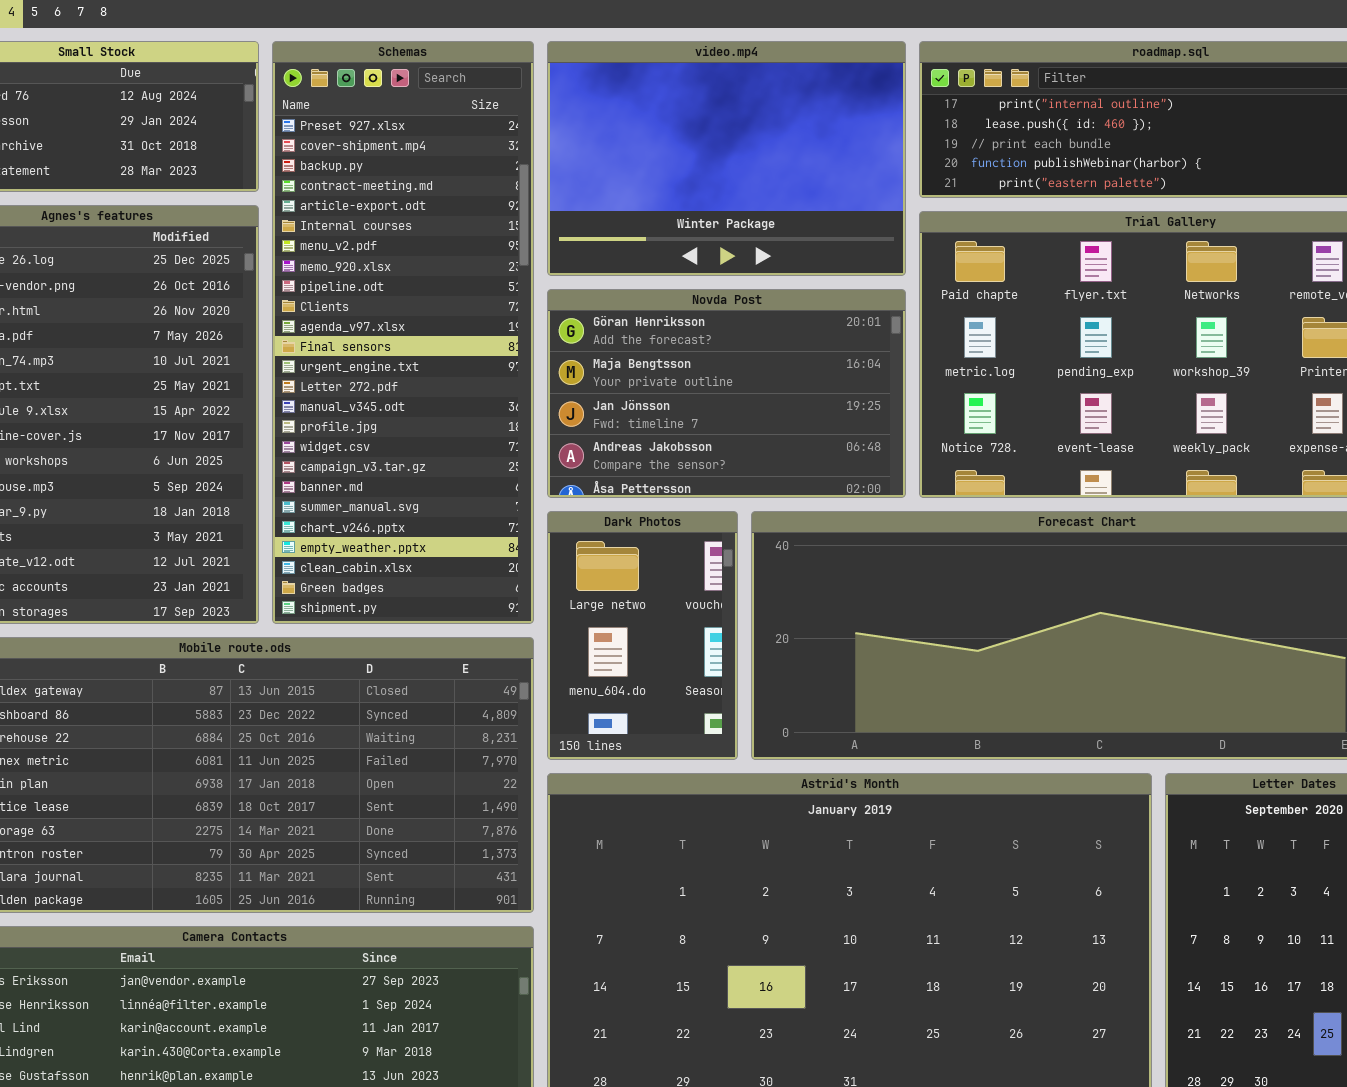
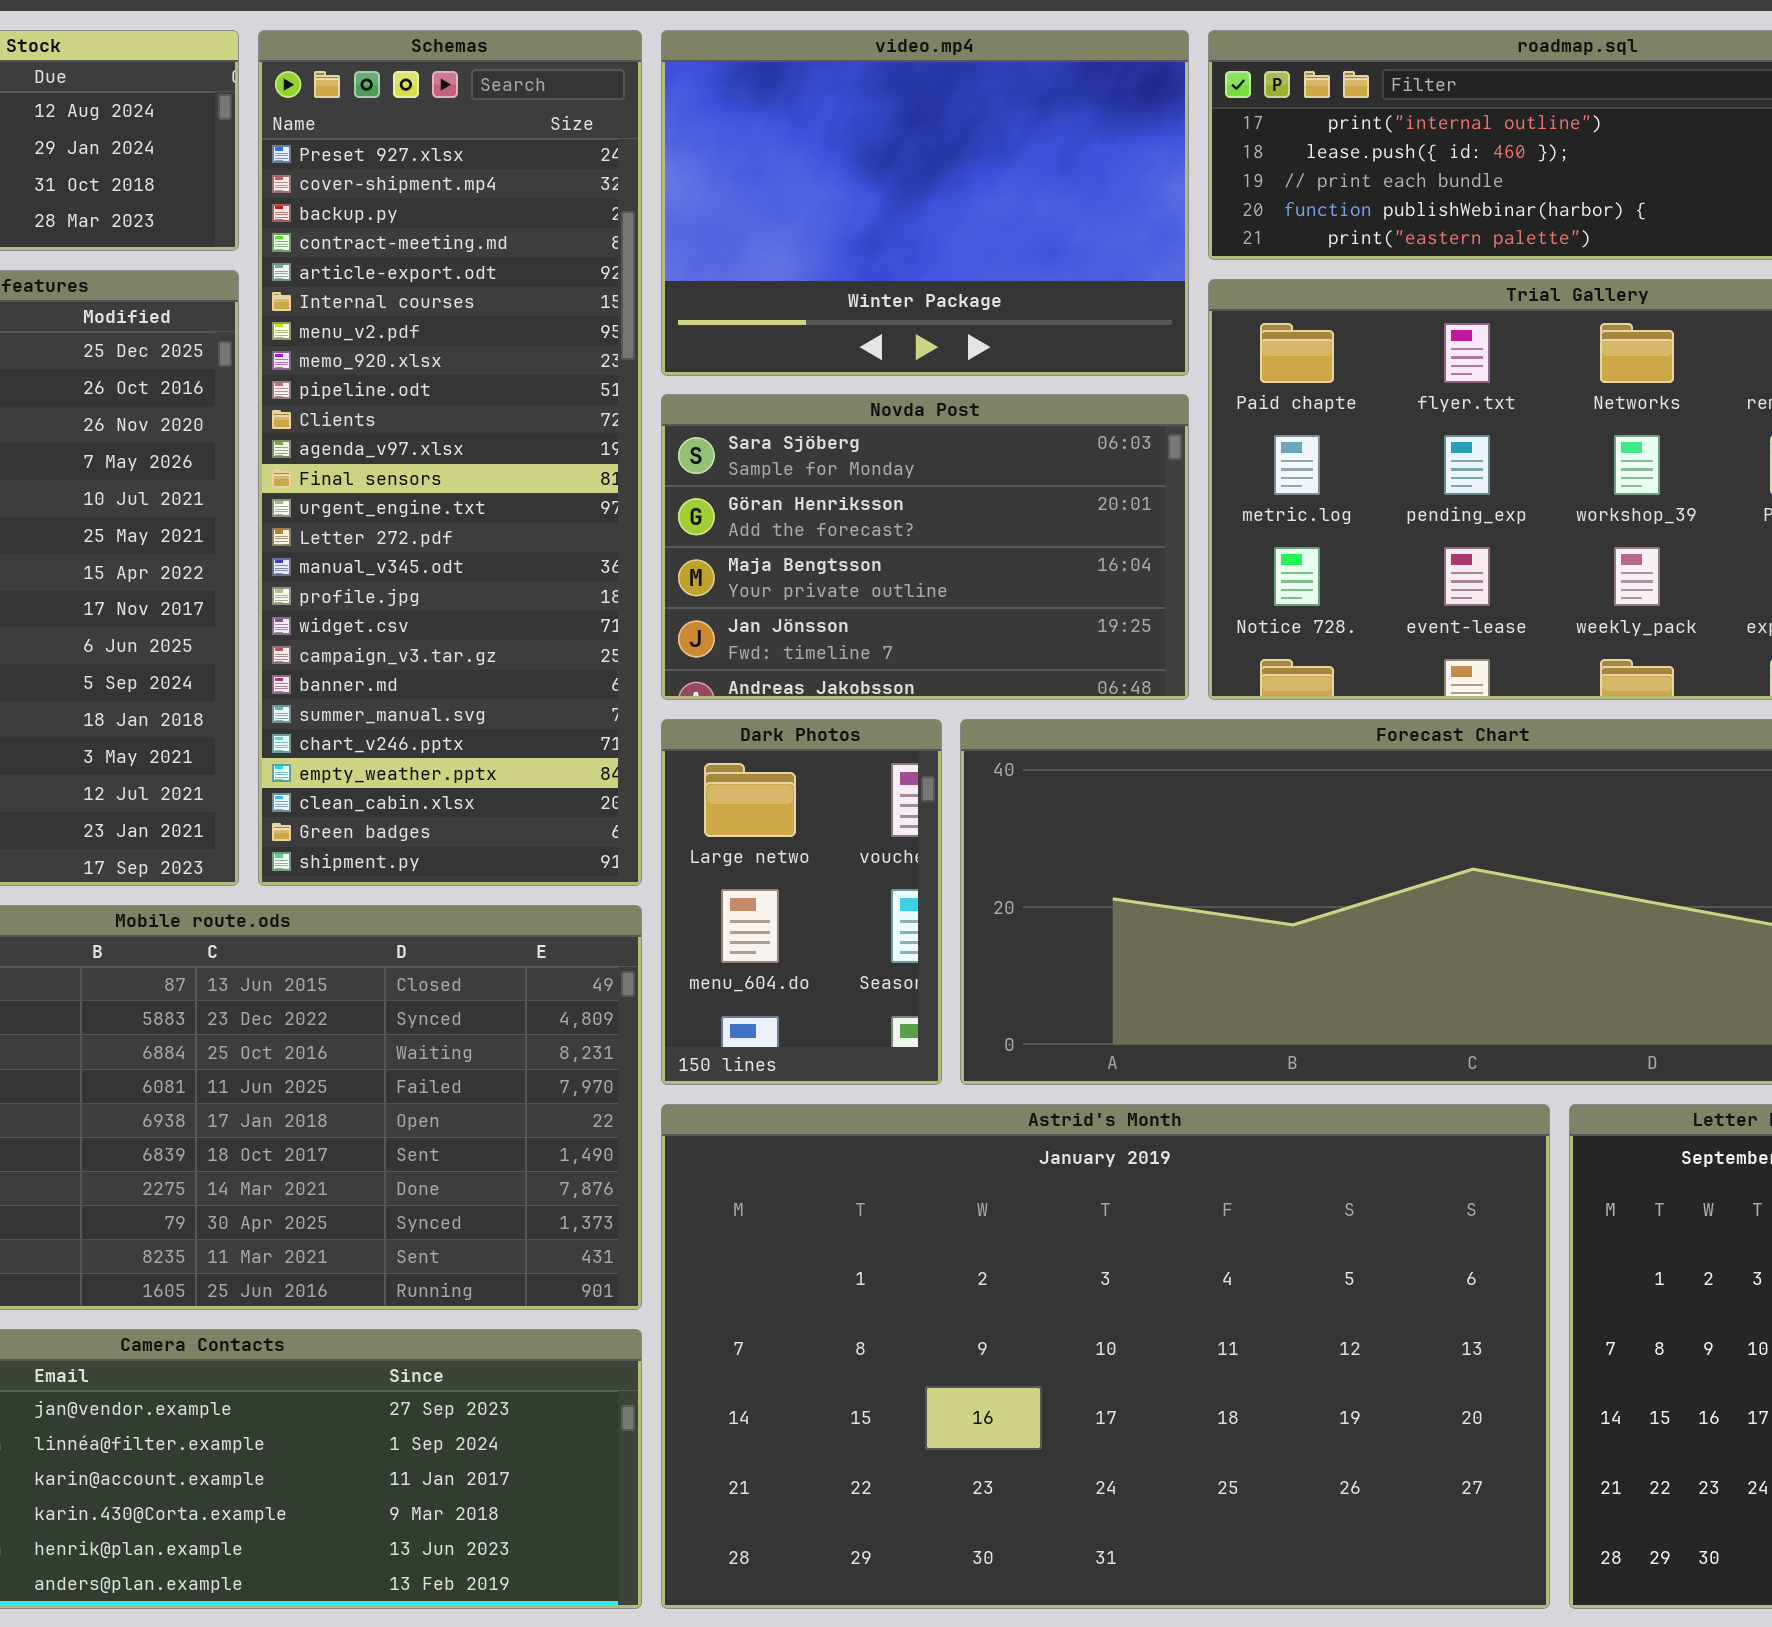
Novda Post: [547,289,906,498] -> [661,394,1189,700], scrolled up 1 row

